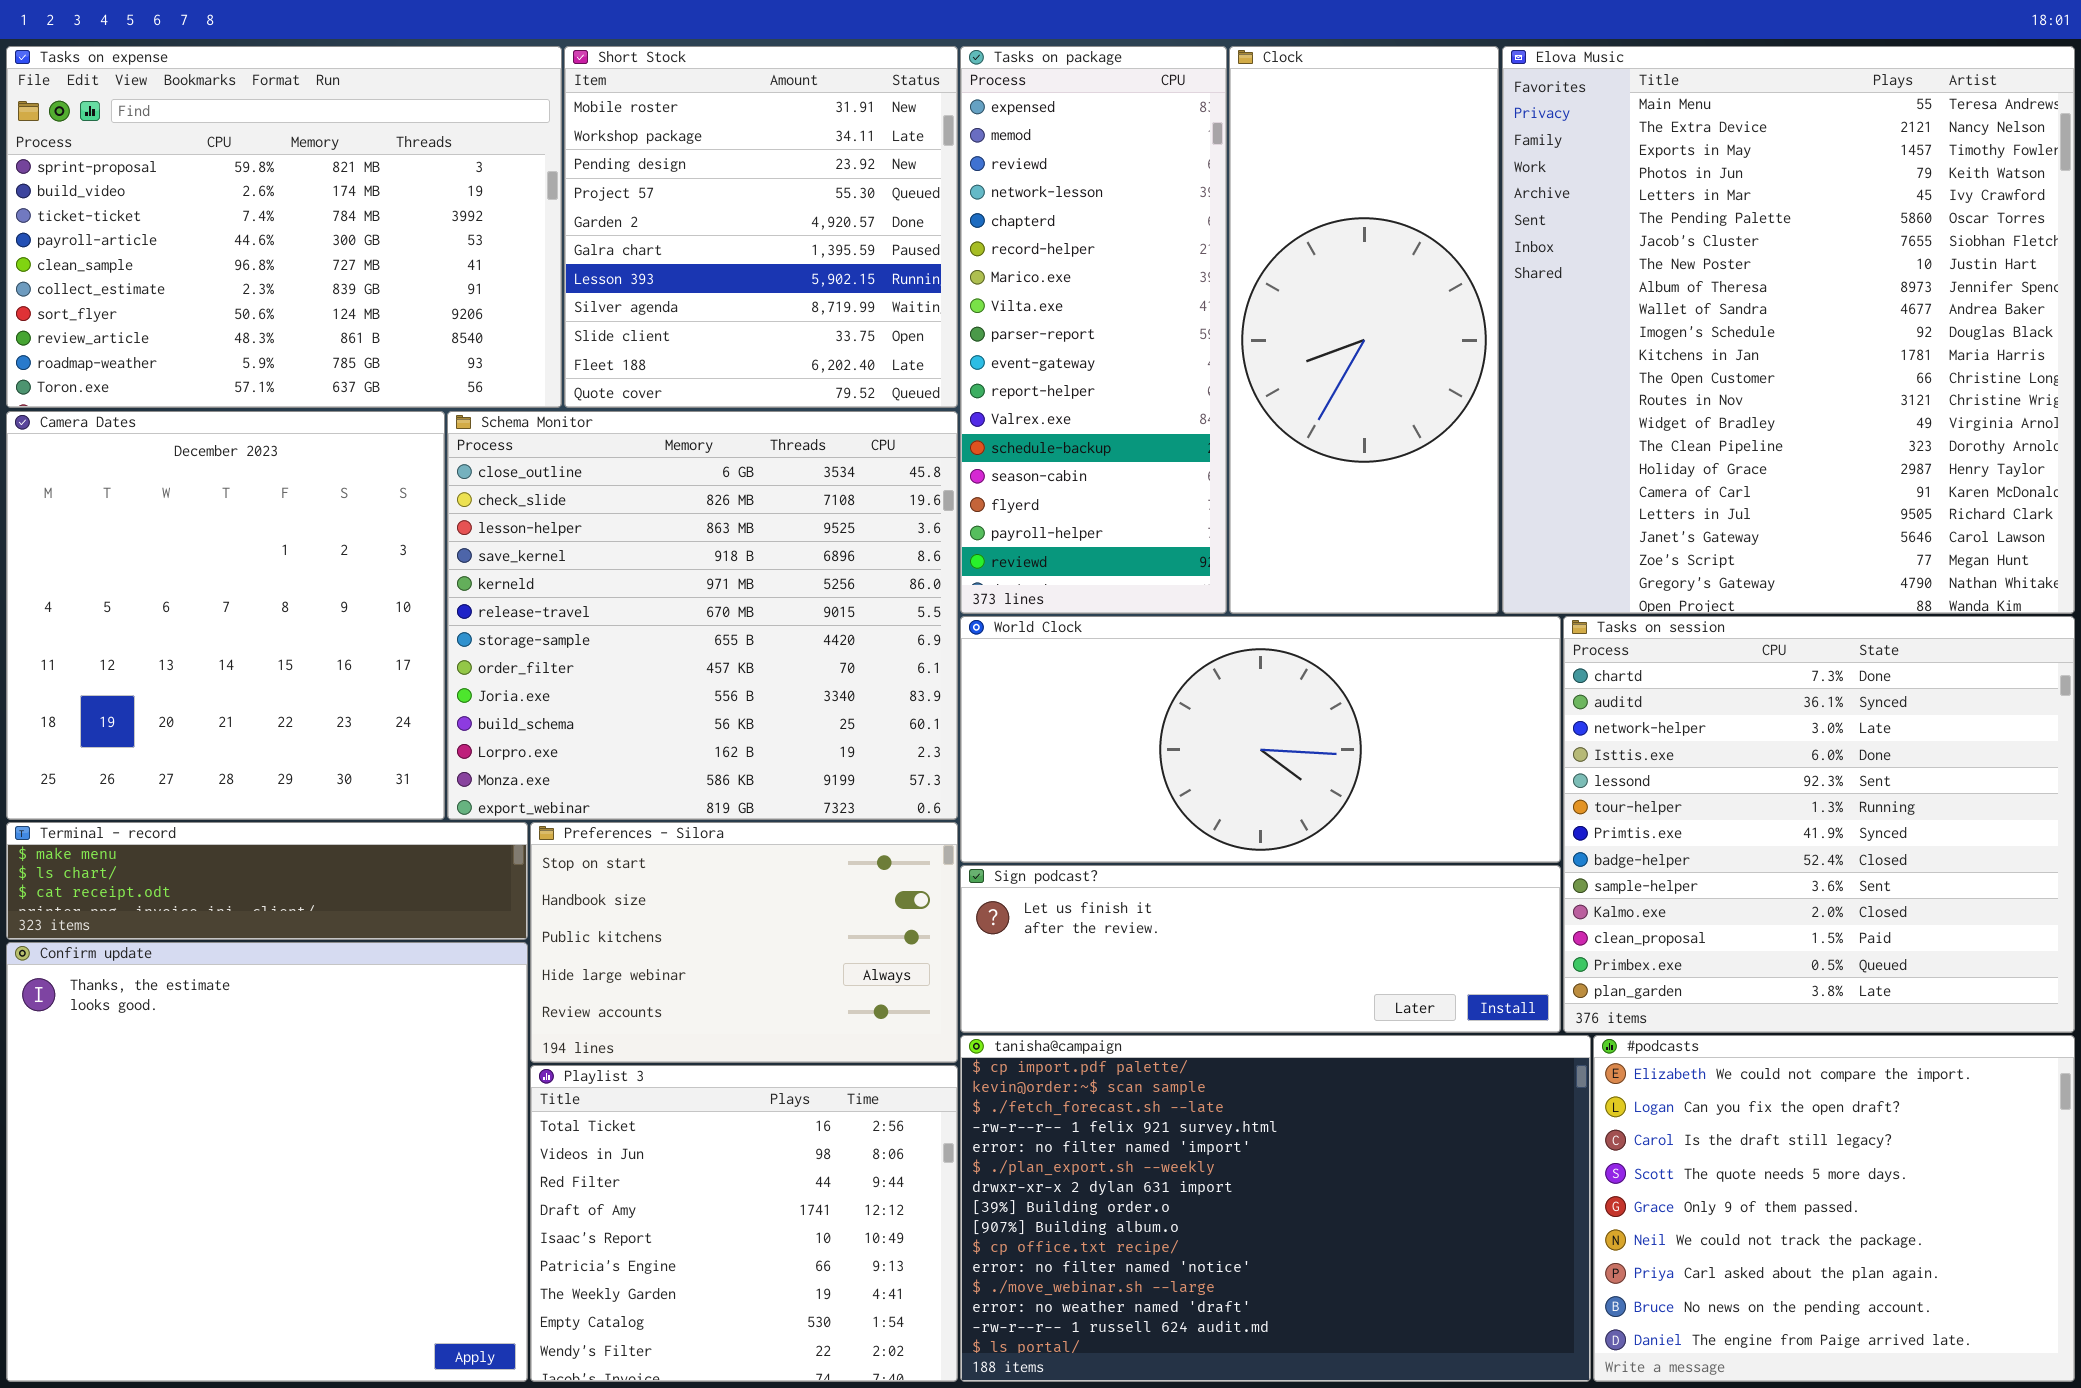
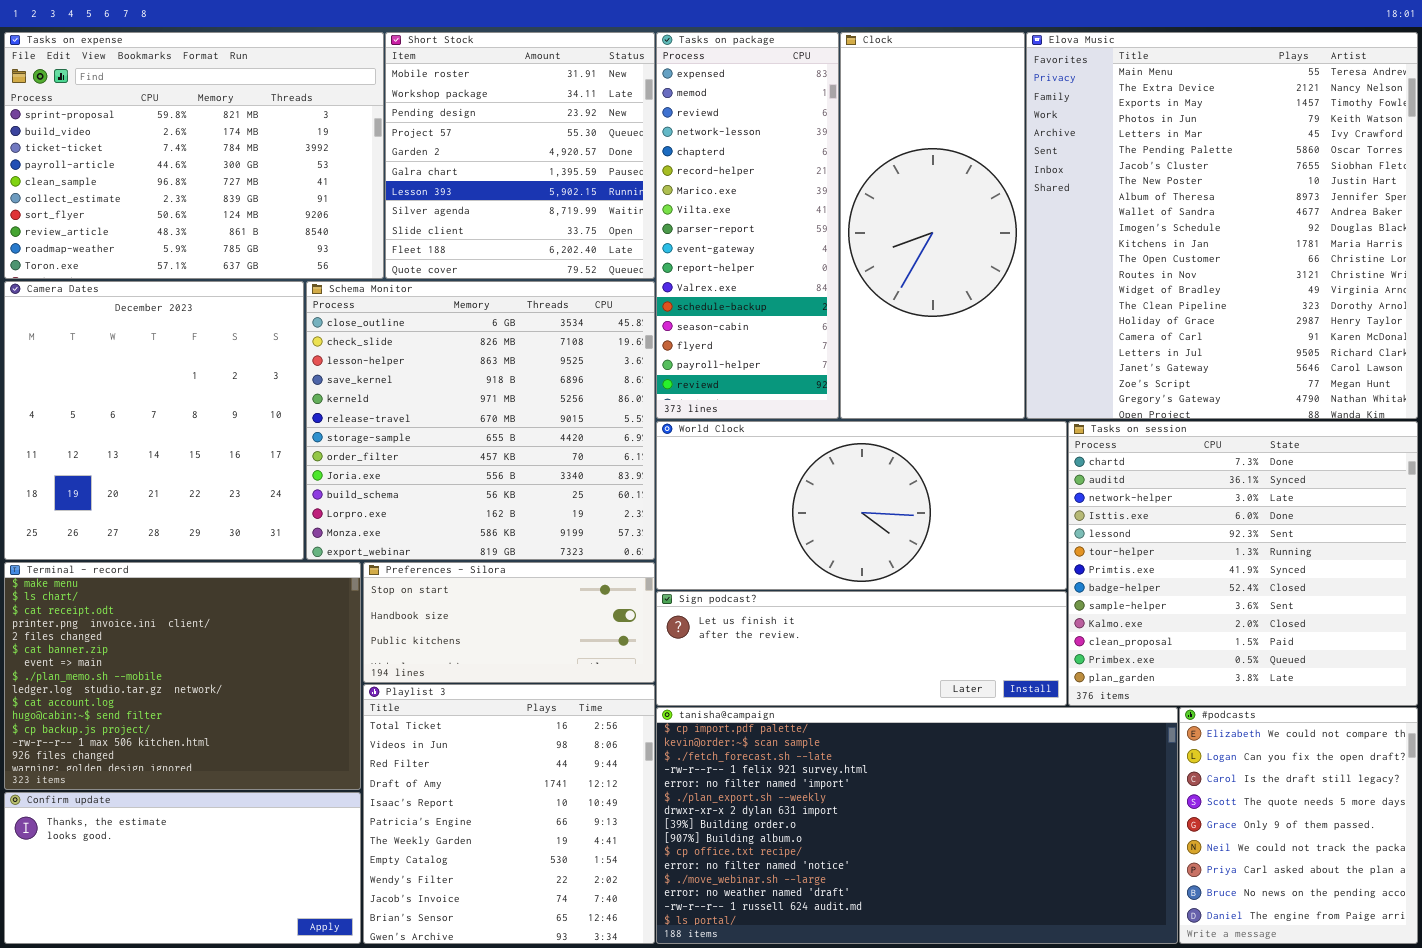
Terminal - record: [6,822,528,940] -> [4,562,361,790], resized
Preferences - Silora: [530,822,958,1063] -> [363,562,655,683], resized
Confirm update: [6,942,528,1382] -> [4,792,361,944], resized
tanisha@campaign: [960,1035,1591,1382] -> [656,707,1178,944], resized
#podcasts: [1593,1035,2075,1382] -> [1179,707,1418,944], resized
Playlist 3: [530,1065,958,1382] -> [363,684,655,944], resized

